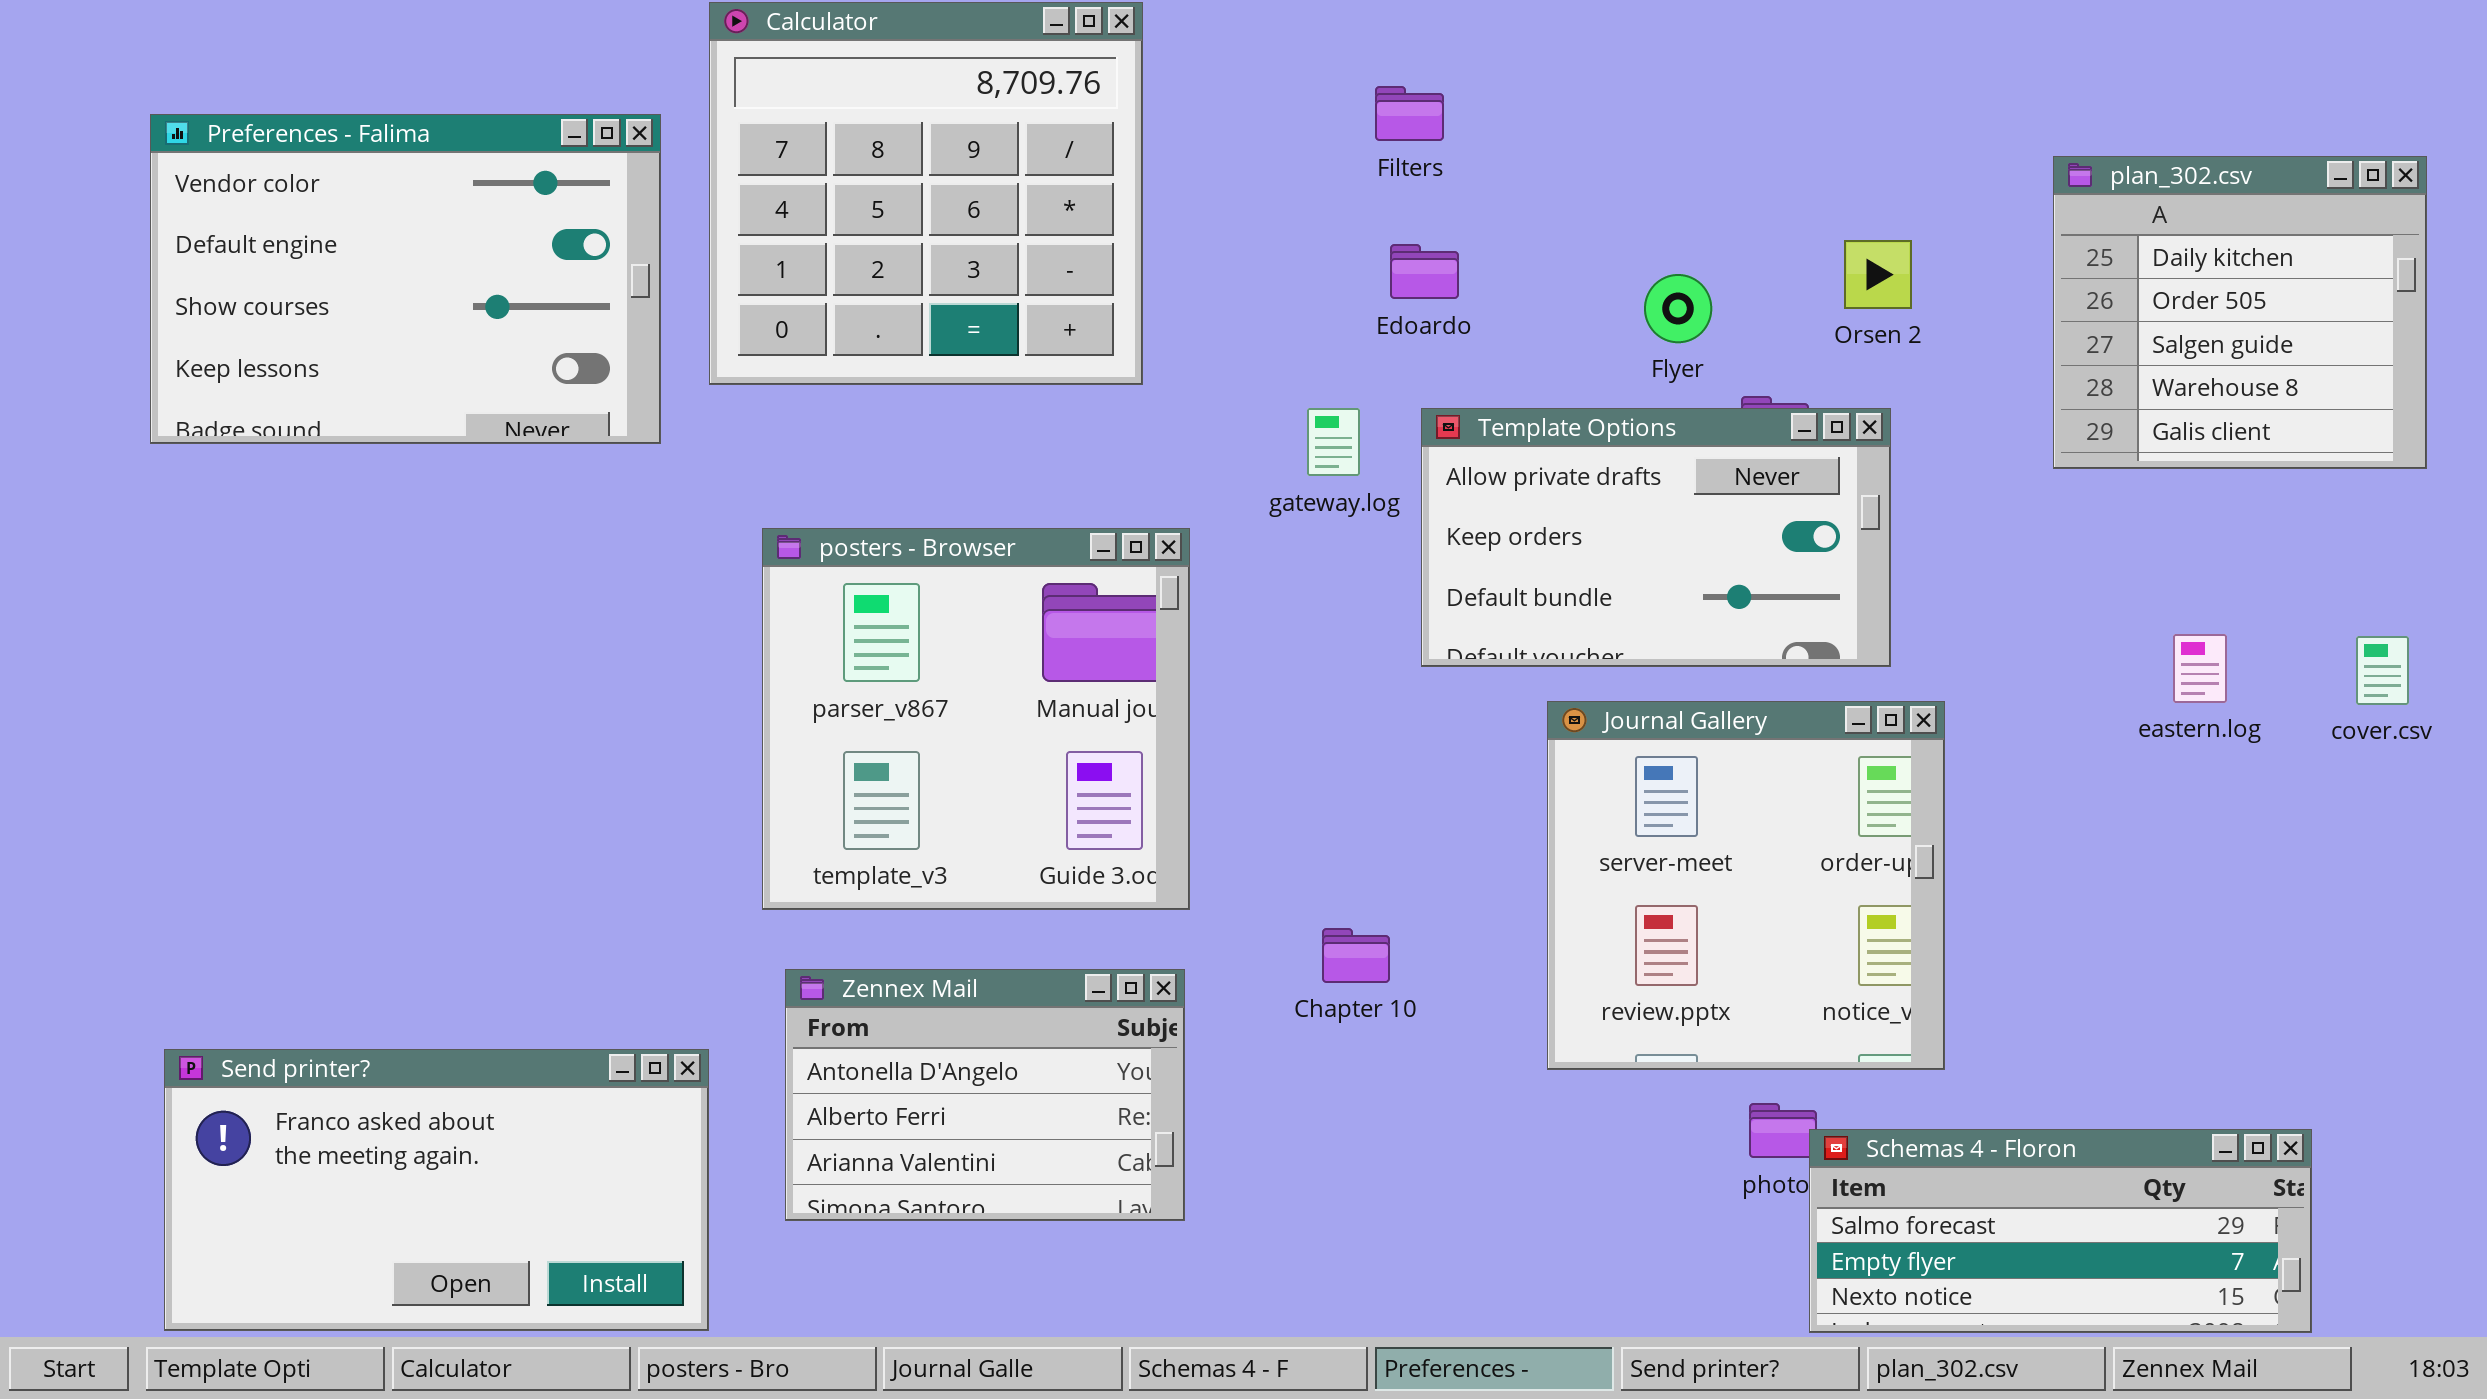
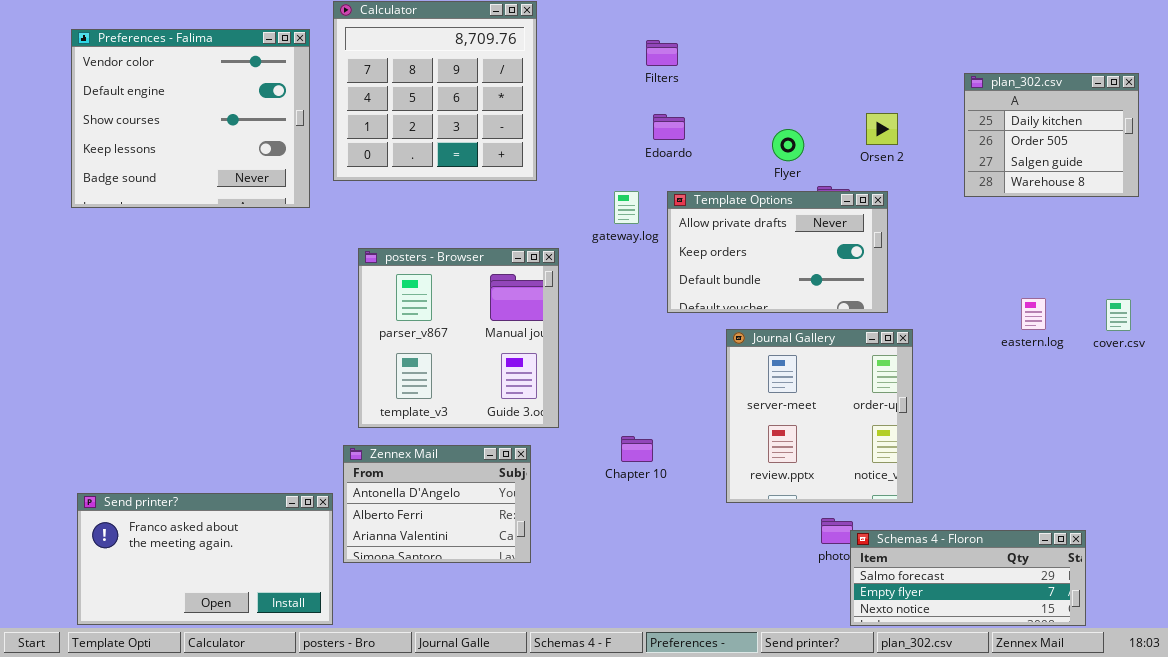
Preferences - Falima: [150,114,661,444] -> [71,29,310,208], resized
plan_302.csv: [2053,156,2427,469] -> [964,73,1139,197], resized
Zennex Mail: [785,969,1185,1221] -> [343,445,531,563], moved

